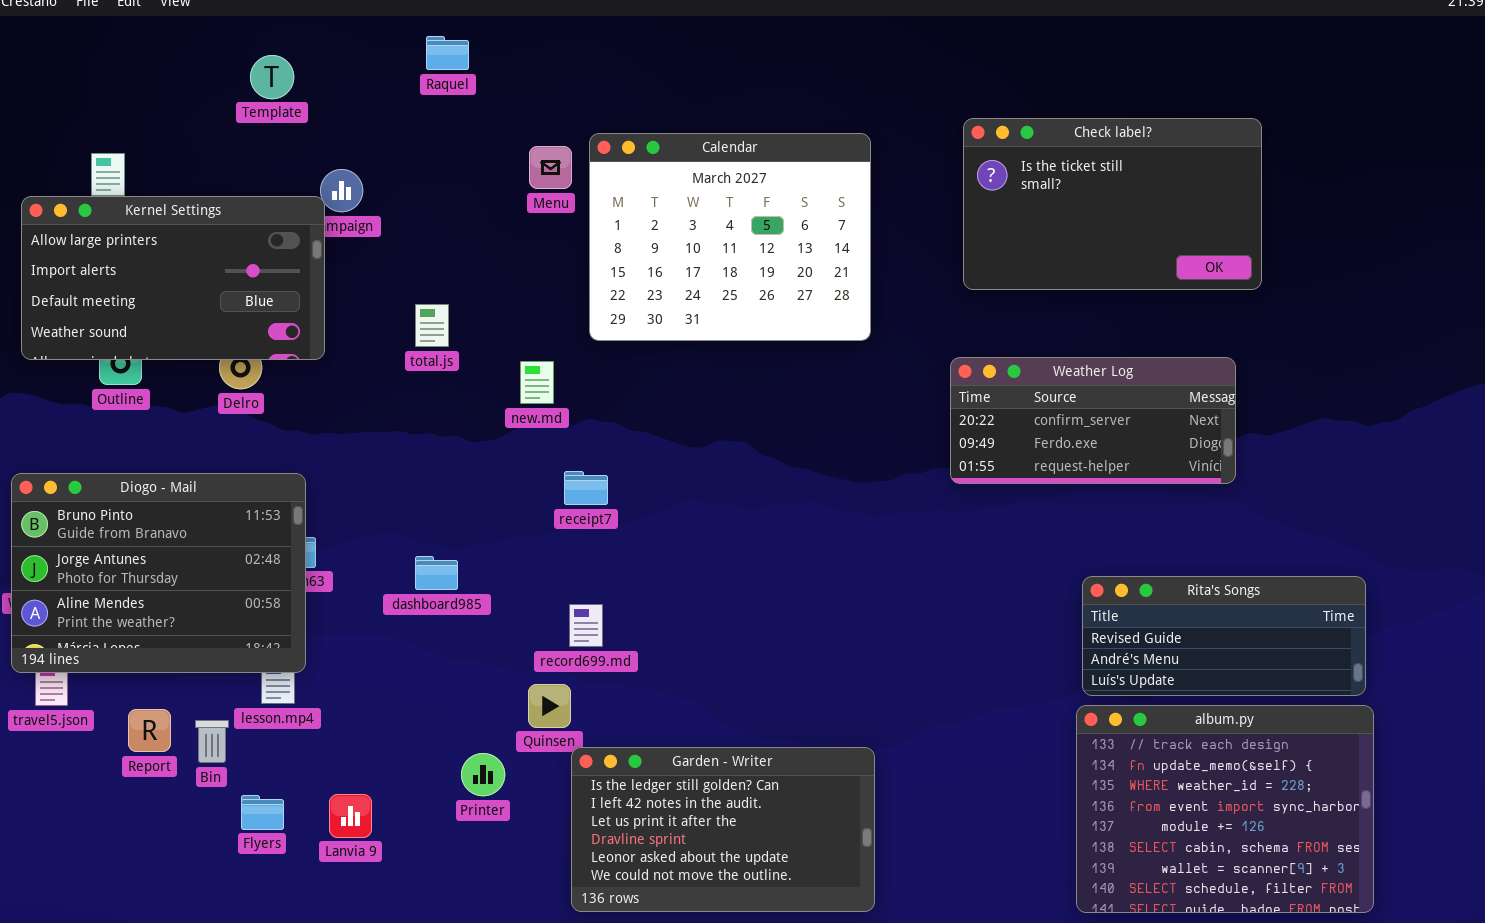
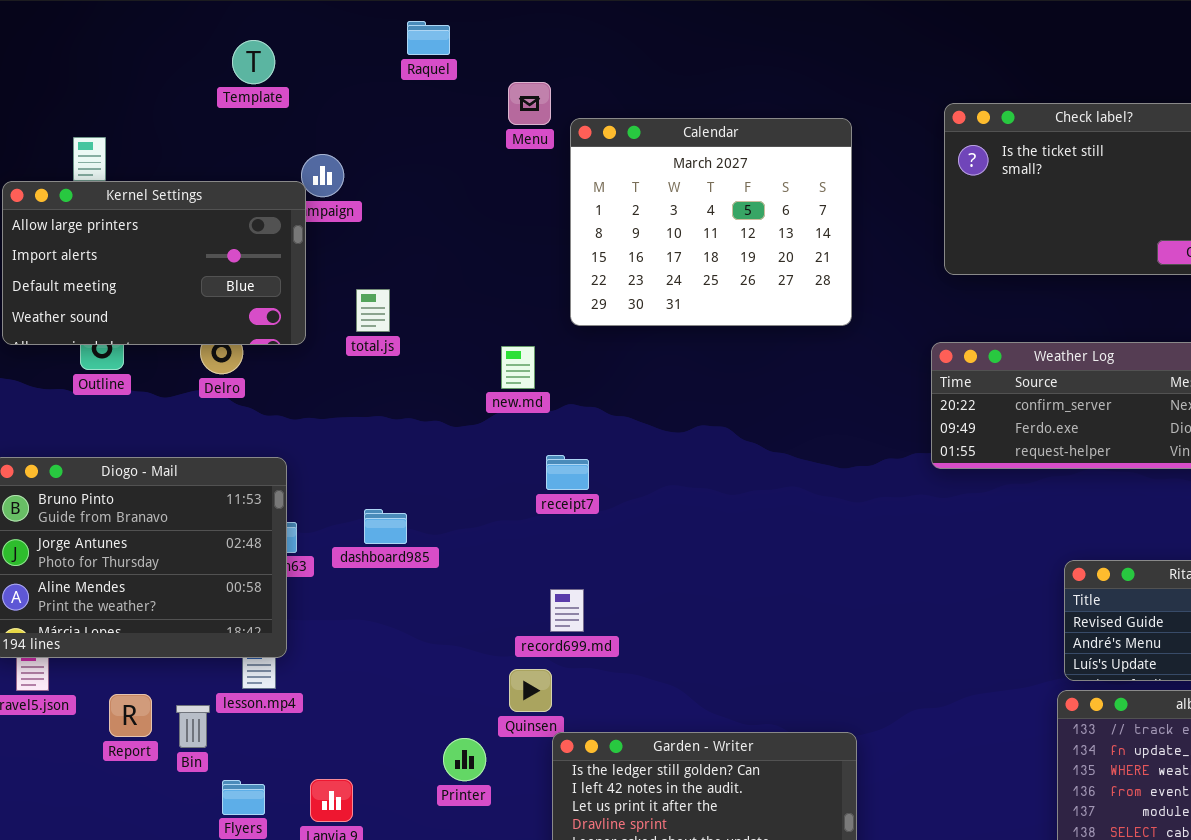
Menu: [529,146,572,189] -> [508,82,551,125], moved
total.js: [415,304,449,347] -> [356,289,390,332], moved
dashboard985: [415,556,458,590] -> [364,509,407,544], moved

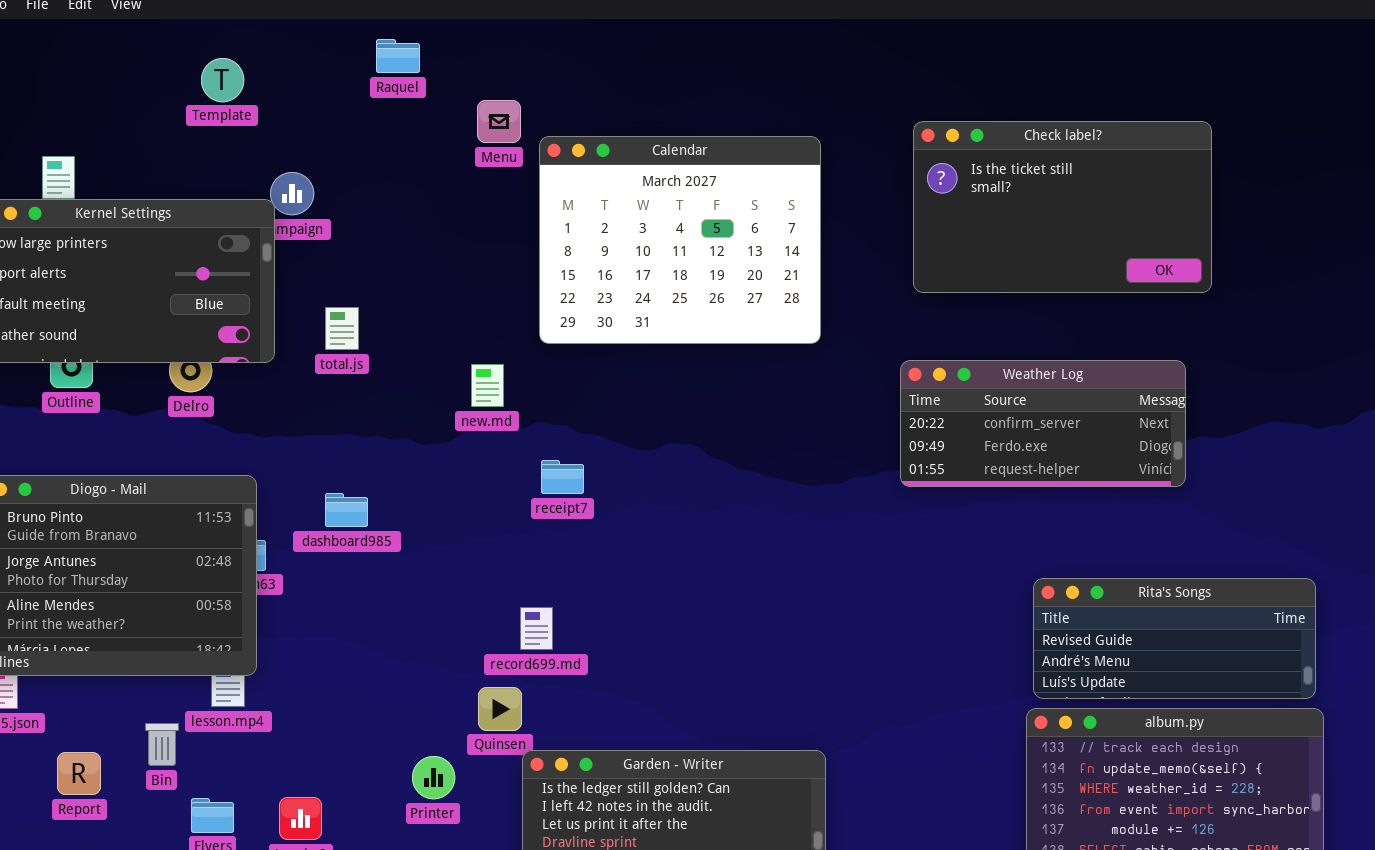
receipt7: [546,455,589,490] -> [541,460,584,494], moved
dashboard985: [364,509,407,544] -> [325,493,368,527], moved
Report: [109,694,152,737] -> [57,752,101,795], moved

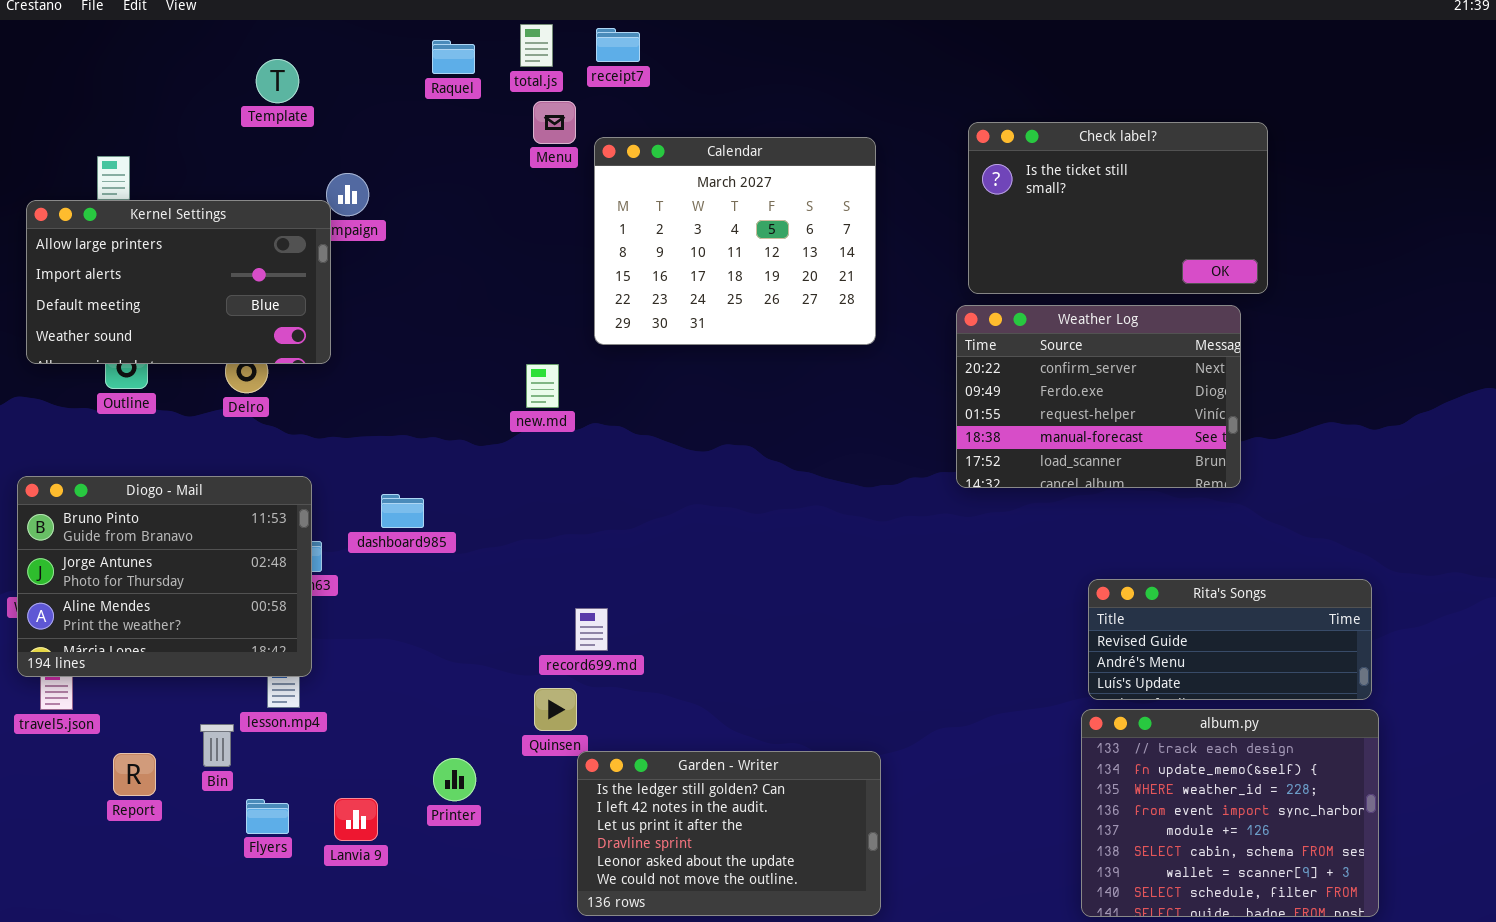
total.js: [325,307,359,350] -> [520,24,553,67], moved
Weather Log: [900,360,1186,487] -> [956,305,1241,488], resized
receipt7: [541,460,584,494] -> [596,28,640,62], moved
Printer: [412,756,455,799] -> [433,758,476,801], moved

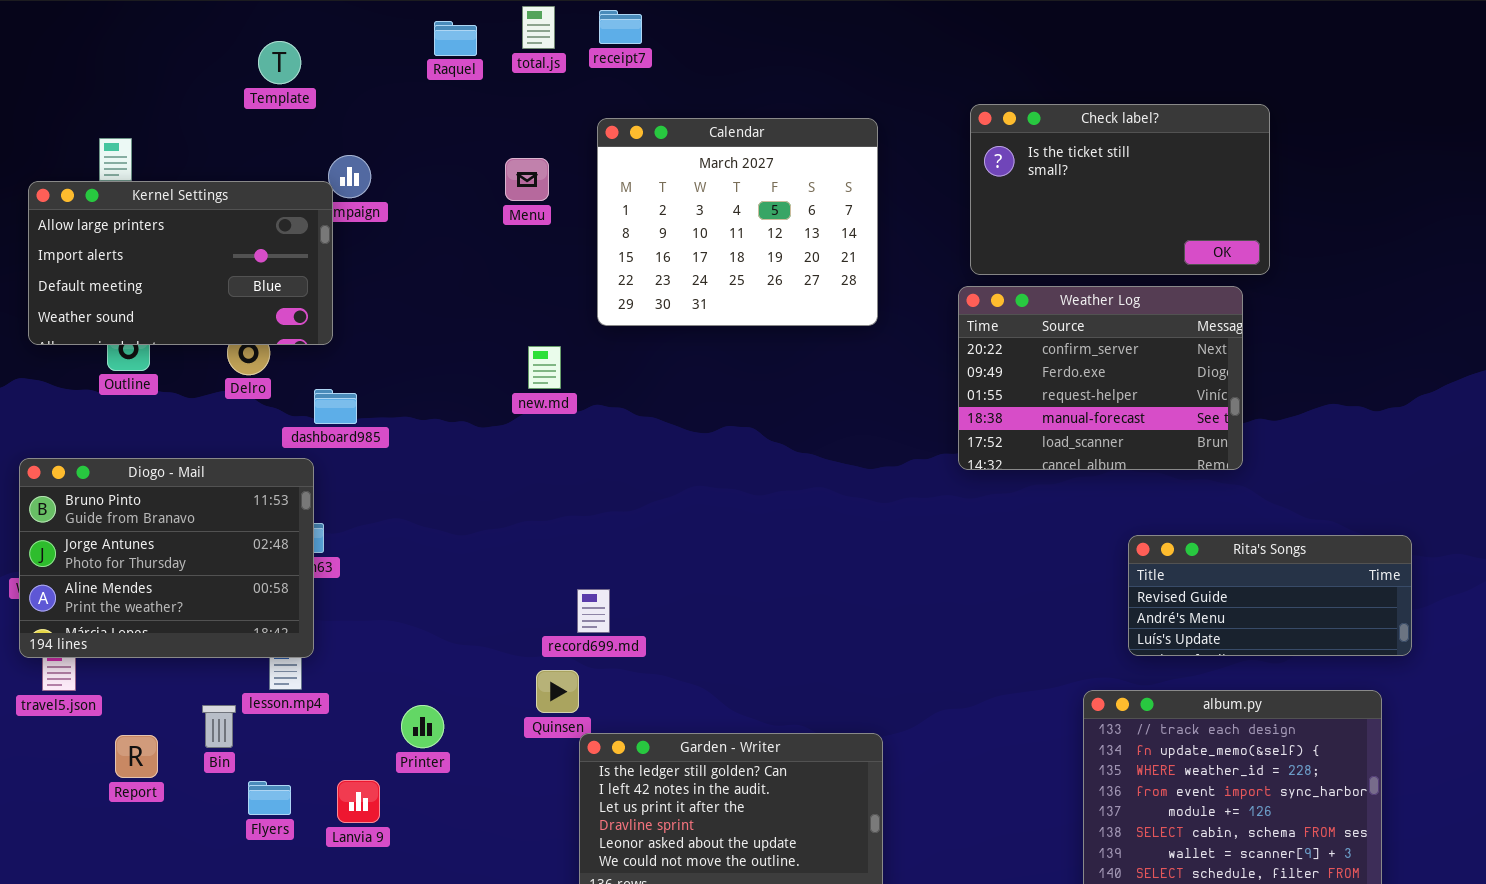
Menu: [533,101,576,144] -> [505,158,549,201], moved
dashboard985: [381,494,424,528] -> [314,389,357,424], moved
Rita's Songs: [1088,579,1372,700] -> [1128,535,1412,656], moved
Printer: [433,758,476,801] -> [401,705,444,748], moved

